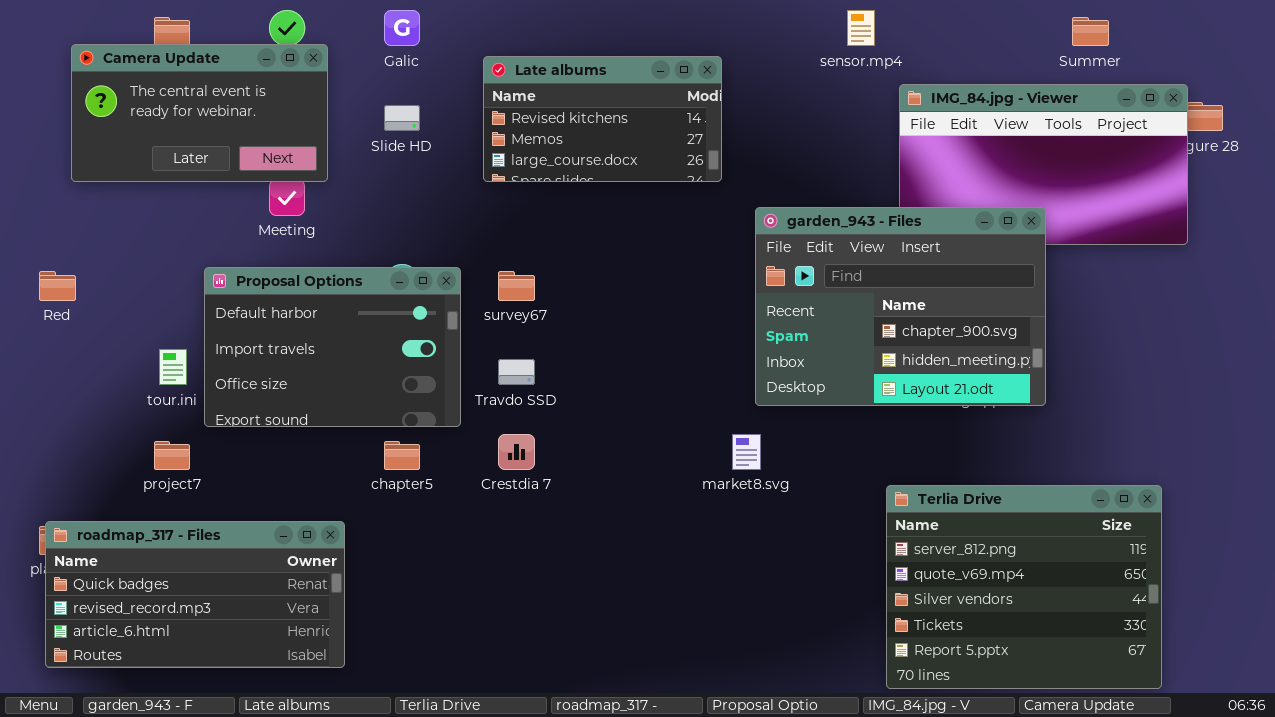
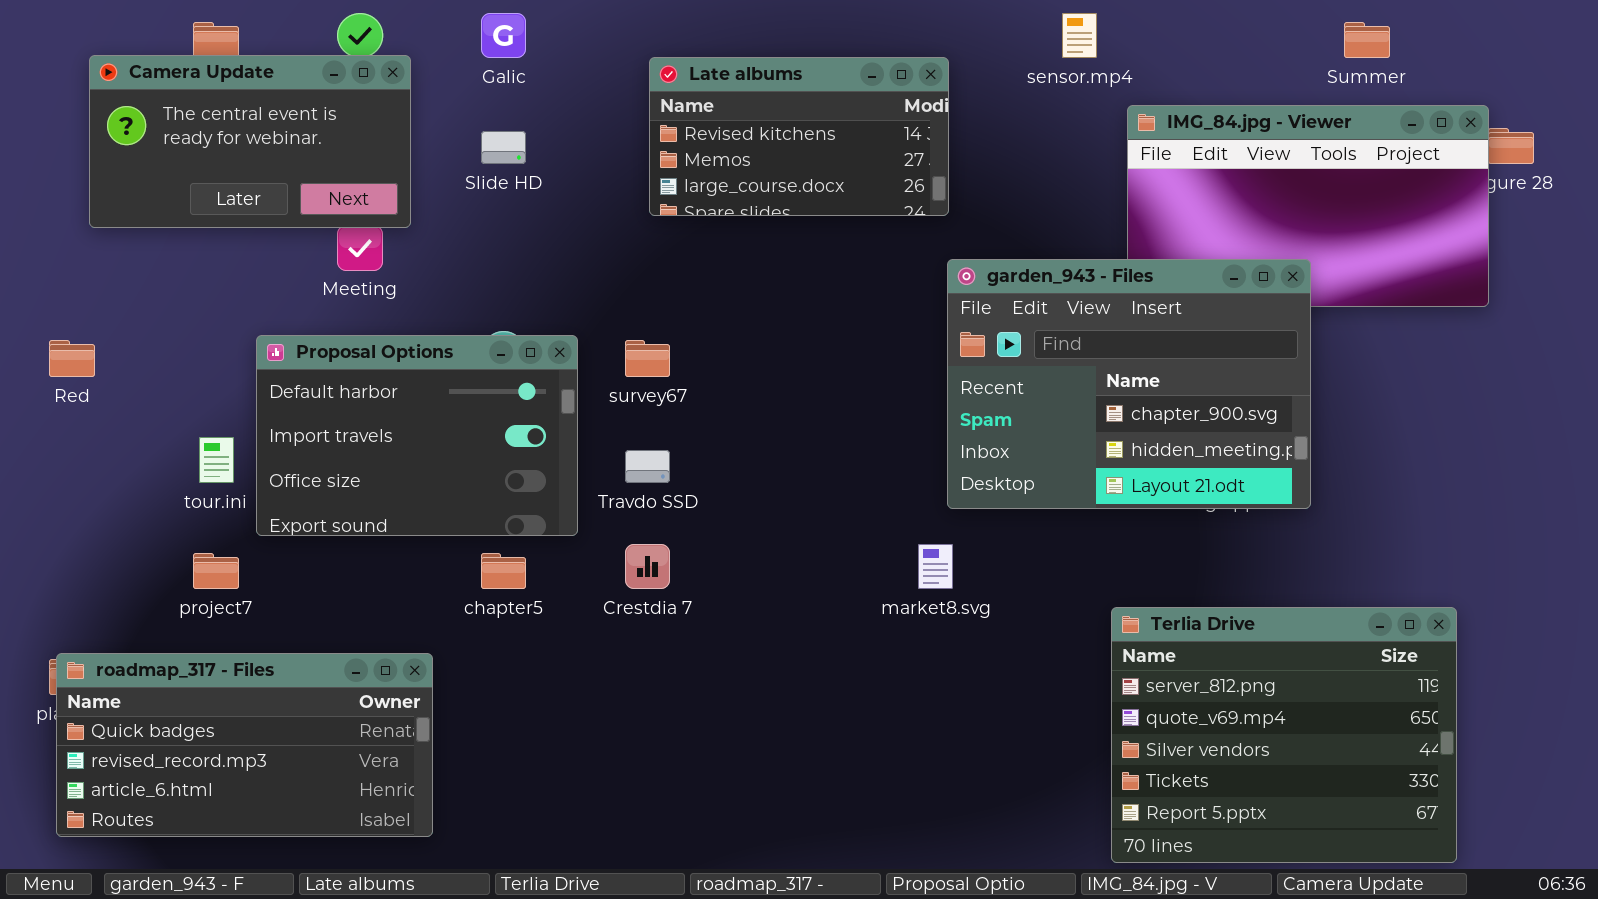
Late albums: [483,56,722,182] -> [649,57,949,216], moved

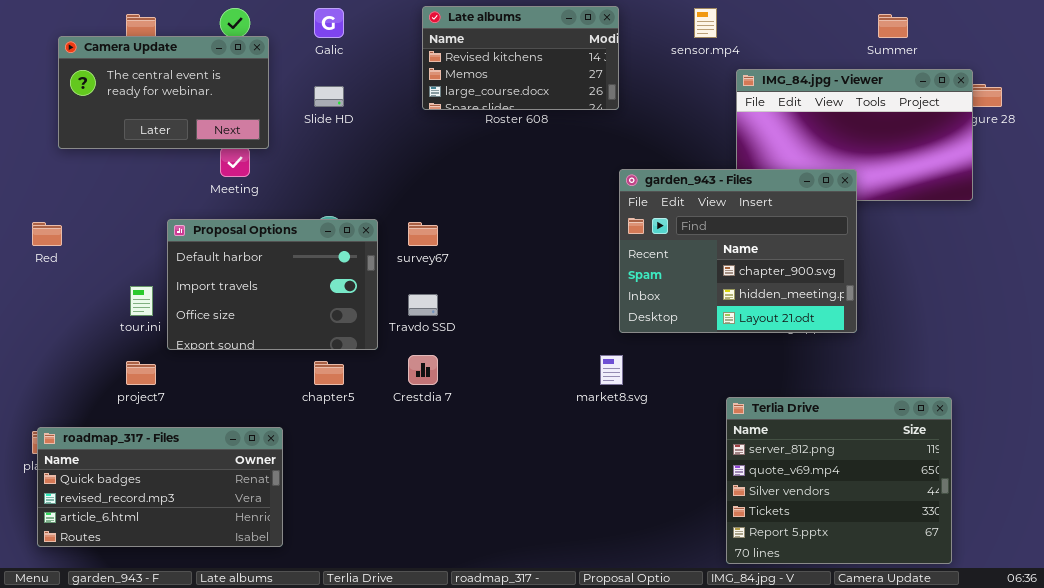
Late albums: [649,57,949,216] -> [422,6,619,110], moved

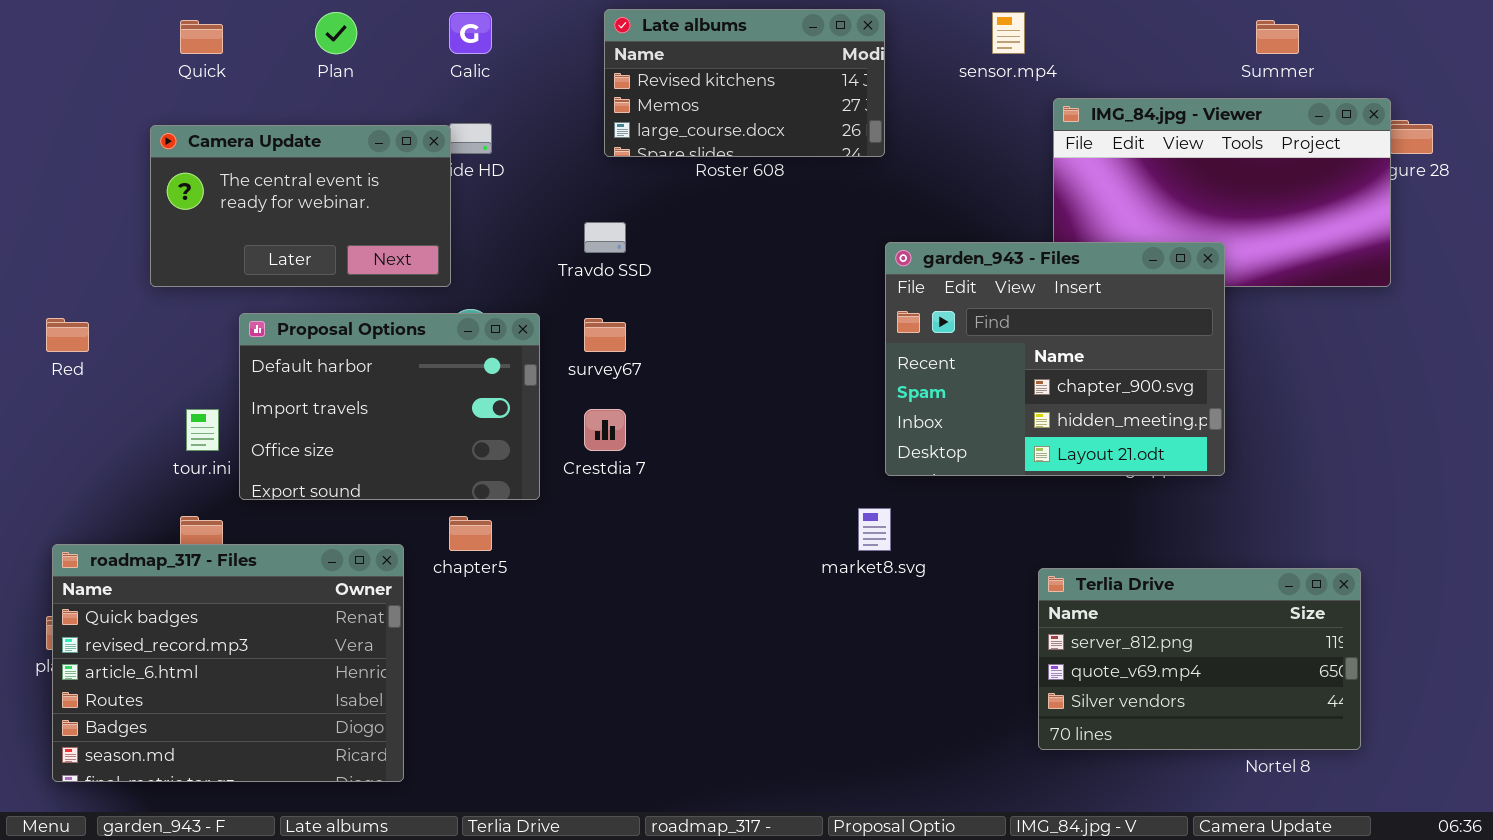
Camera Update: [58,36,269,149] -> [150,125,451,287], moved
Travdo SSD: [408,294,438,316] -> [584,222,626,253], moved
Crestdia 7: [408,355,438,385] -> [584,409,626,451], moved
Terlia Drive: [726,397,952,564] -> [1038,568,1361,750], resized
roadmap_317 - Files: [37,427,283,547] -> [52,544,404,782], resized

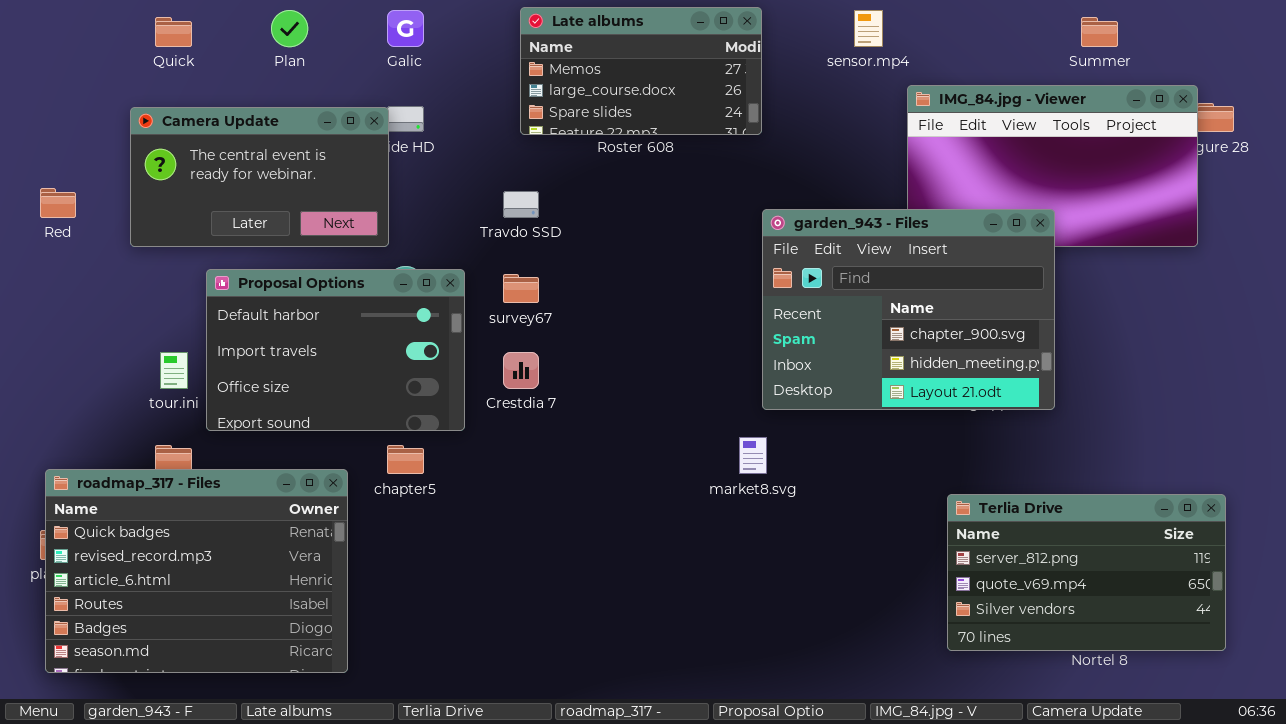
Late albums: [604,9,885,157] -> [520,7,762,135], scrolled down 1 row
Red: [46,318,89,352] -> [40,188,76,218], moved
Terlia Drive: [1038,568,1361,750] -> [947,494,1226,651], moved

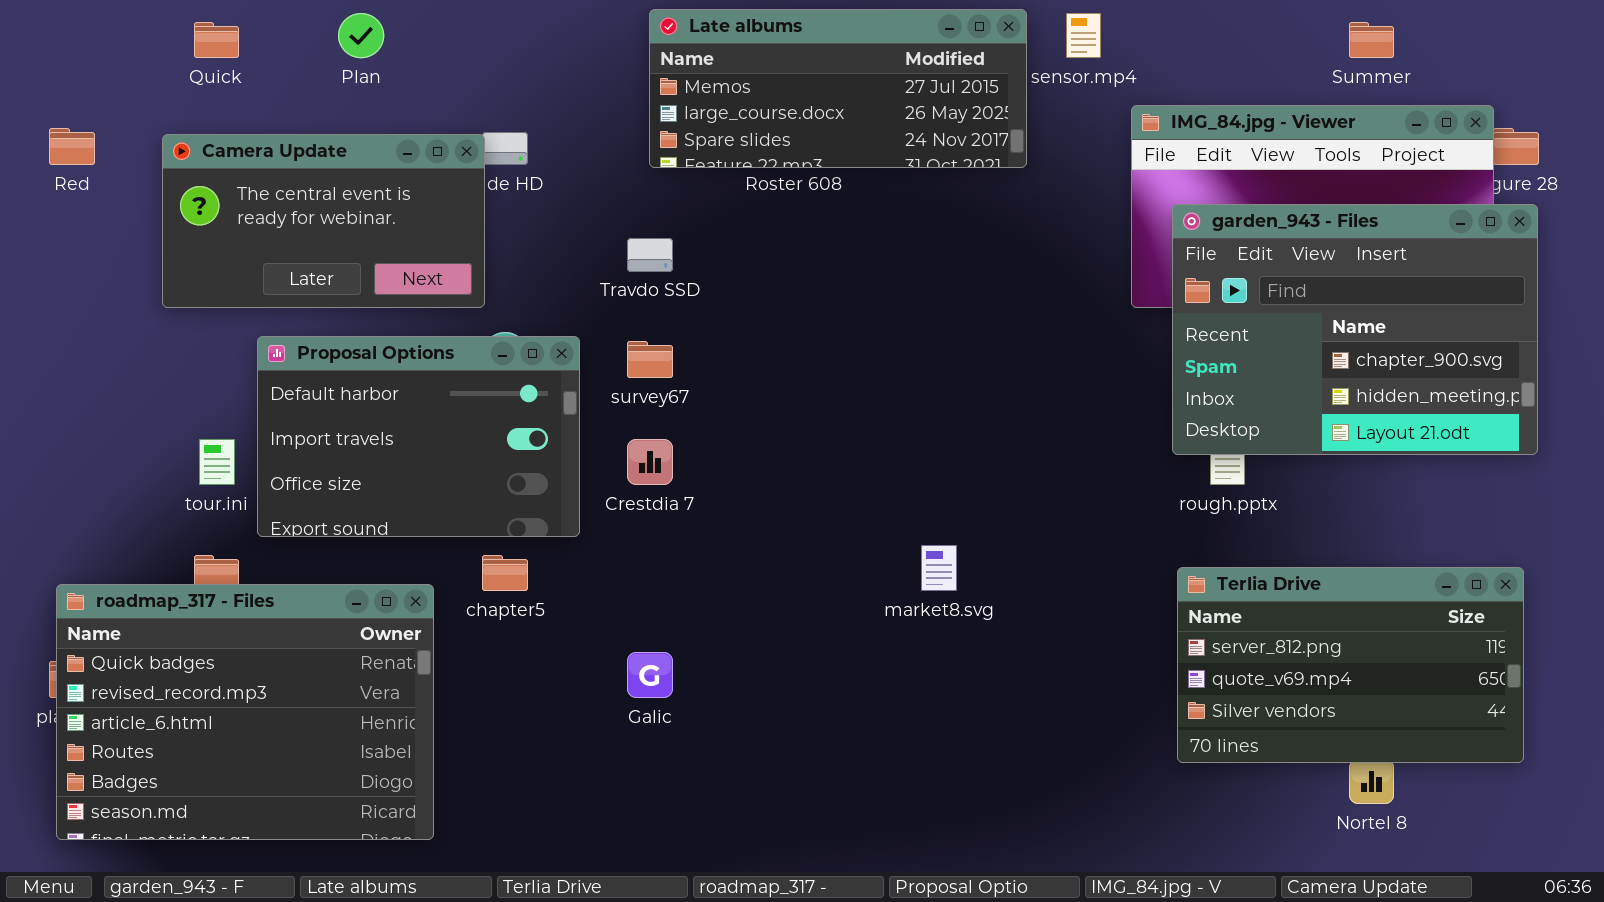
Late albums: [520,7,762,135] -> [649,9,1027,168], resized
Galic: [387,10,424,47] -> [627,652,673,698], moved
Red: [40,188,76,218] -> [49,128,95,165], moved
garden_943 - Files: [762,209,1055,410] -> [1172,204,1538,455], moved
Terlia Drive: [947,494,1226,651] -> [1177,567,1524,763], moved

